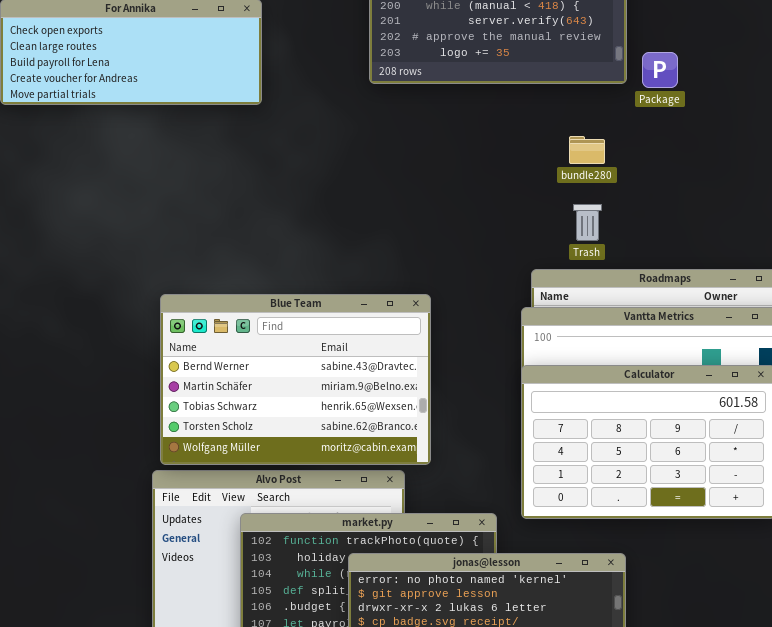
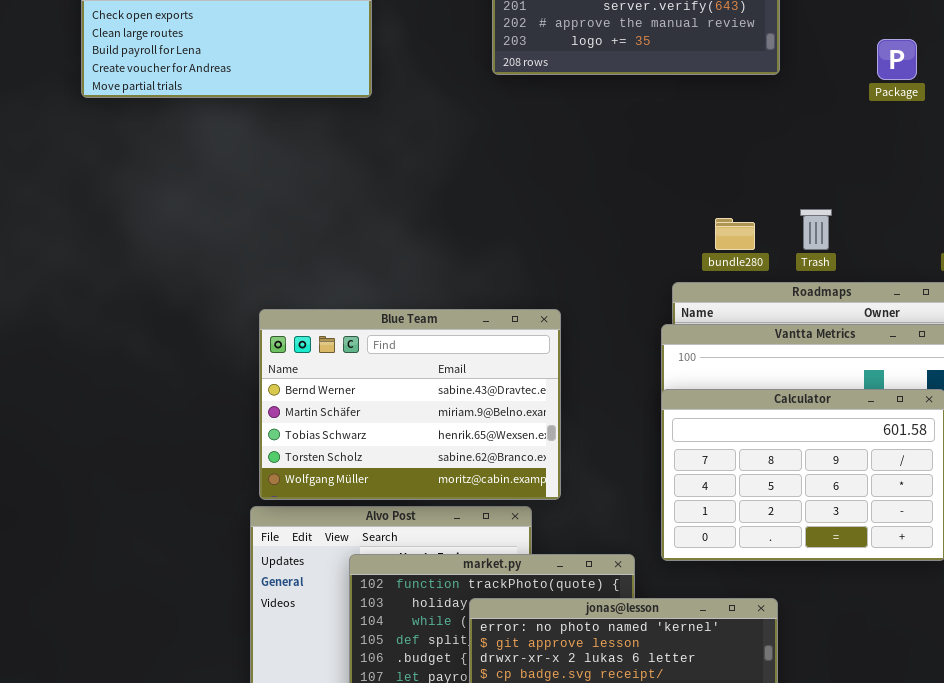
Package: [642,52,678,88] -> [877,39,917,80], moved
bundle280: [569,136,605,164] -> [715,218,755,250], moved
Trash: [573,204,602,241] -> [800,209,832,250], moved

